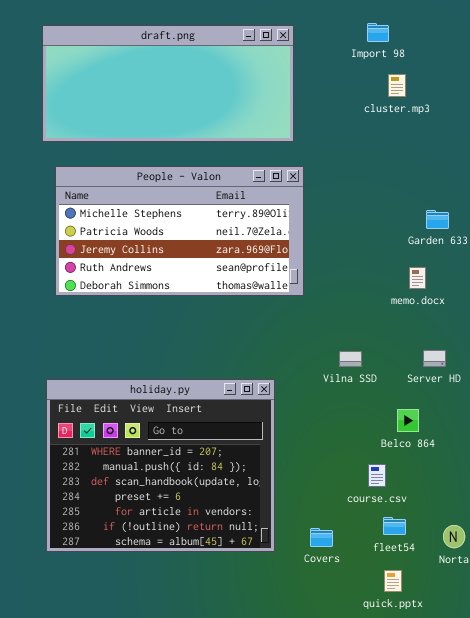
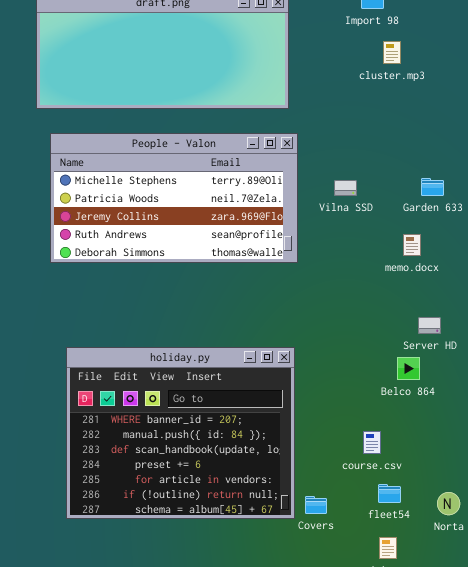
Vilna SSD: [339,351,362,367] -> [334,180,357,196], moved
holiday.py: [46,379,275,552] -> [66,347,295,519], moved
Belco 864: [397,409,419,432] -> [397,357,420,380], moved

